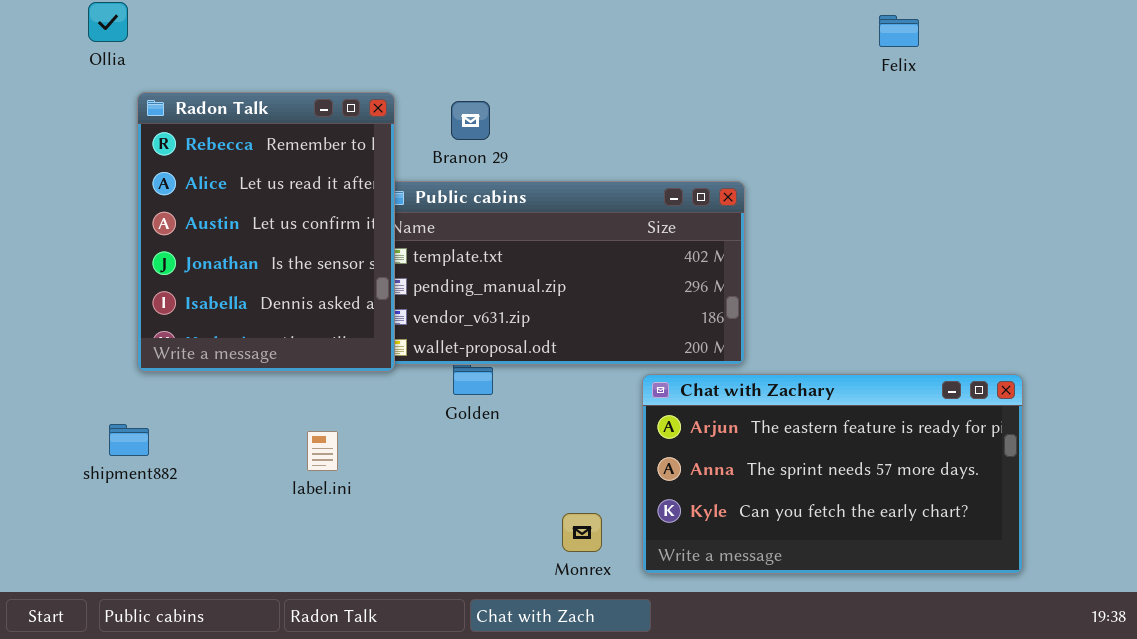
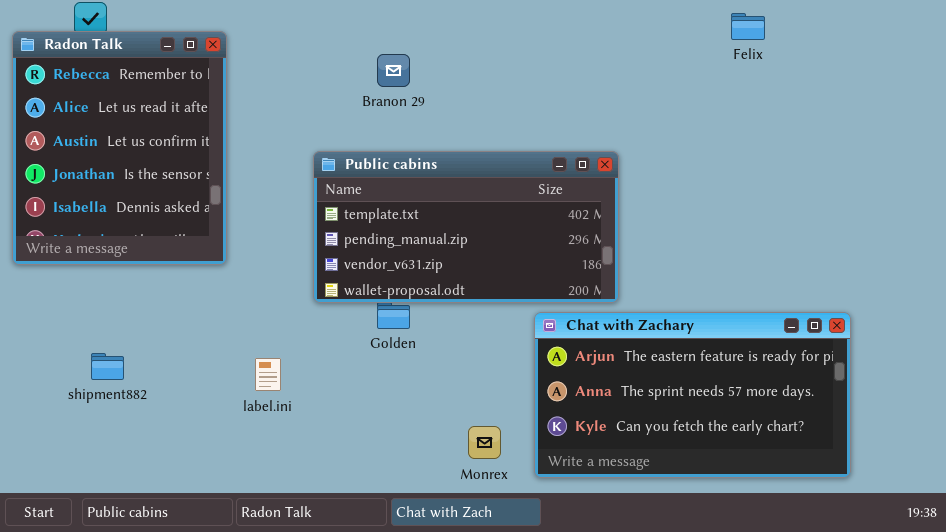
Radon Talk: [137,92,395,372] -> [12,31,227,265], moved
Branon 29: [451,101,490,140] -> [377,54,410,87], moved

